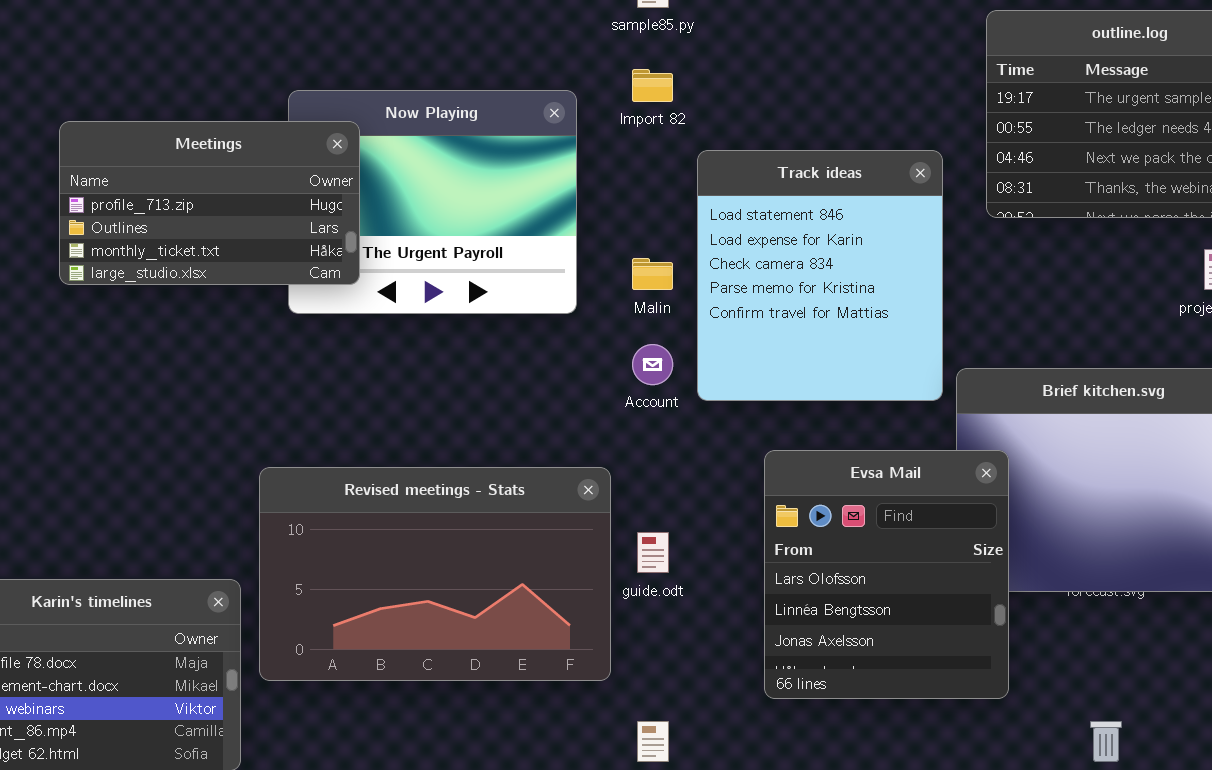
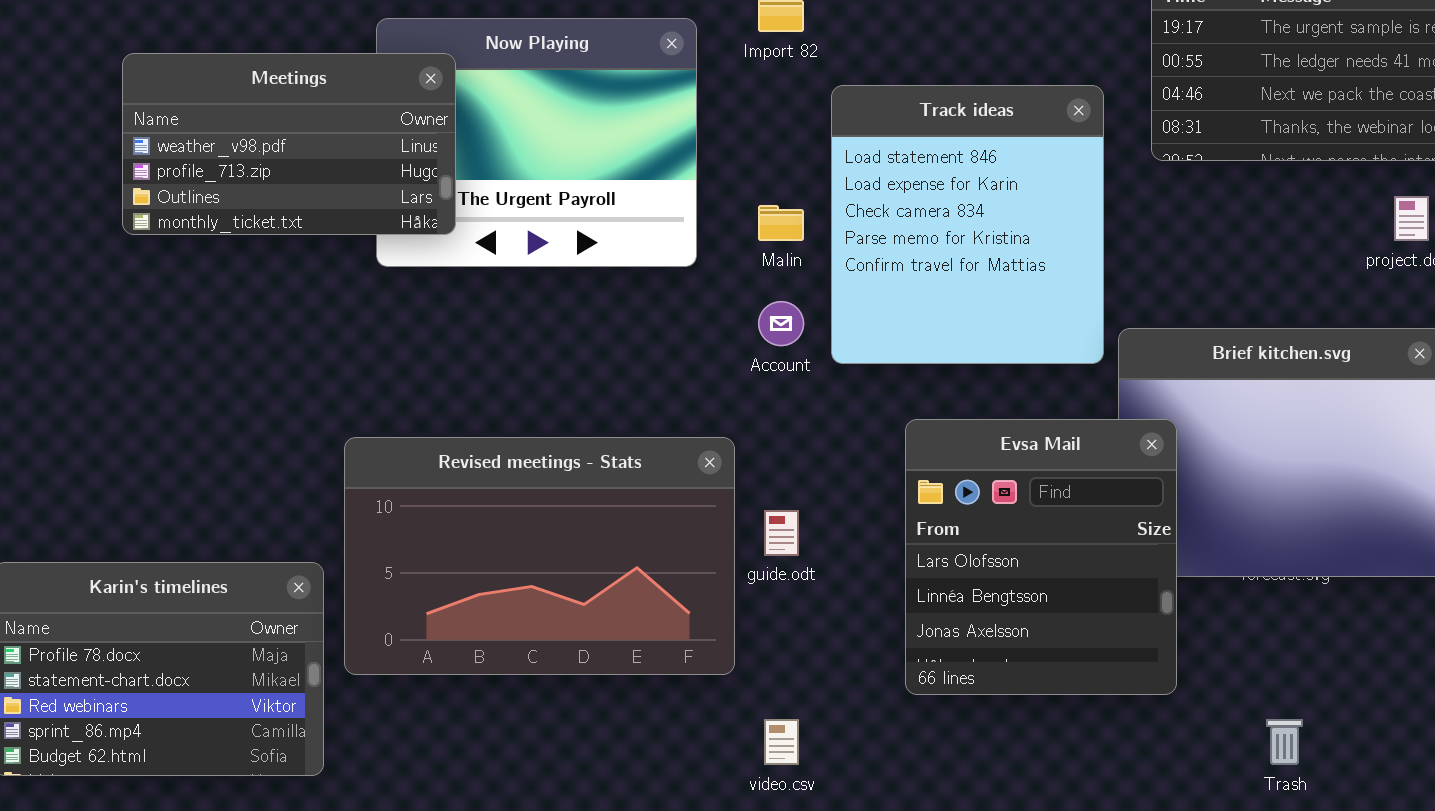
Meetings: [59,121,360,285] -> [122,53,456,235], scrolled up 1 row

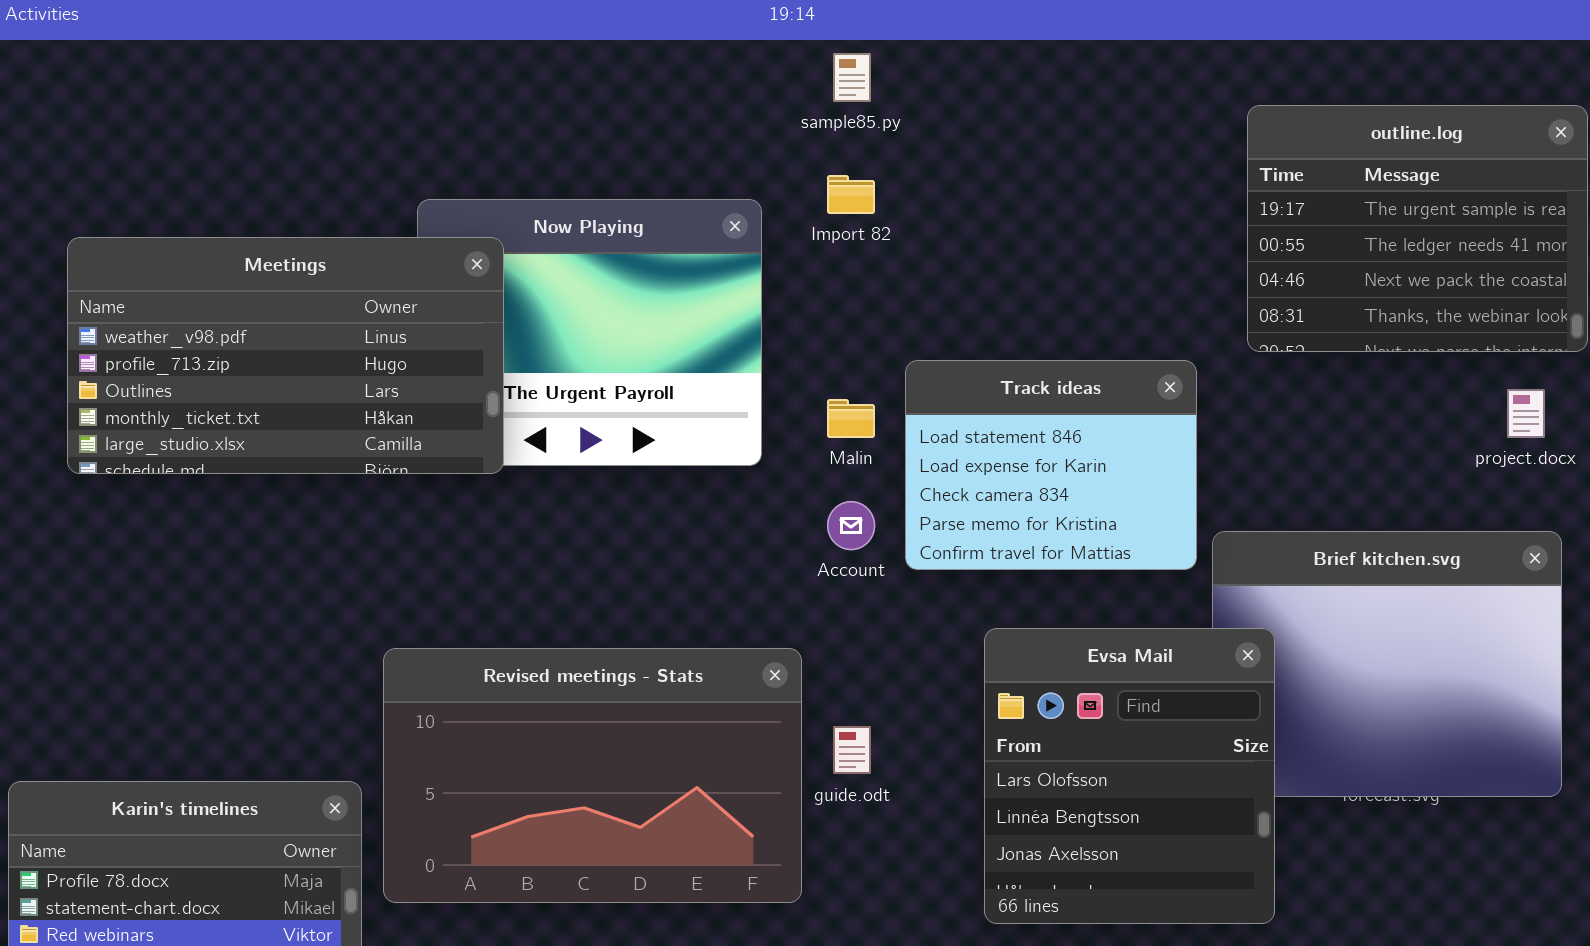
Meetings: [122,53,456,235] -> [67,237,504,474], resized
Track ideas: [831,85,1104,364] -> [905,360,1197,570], resized

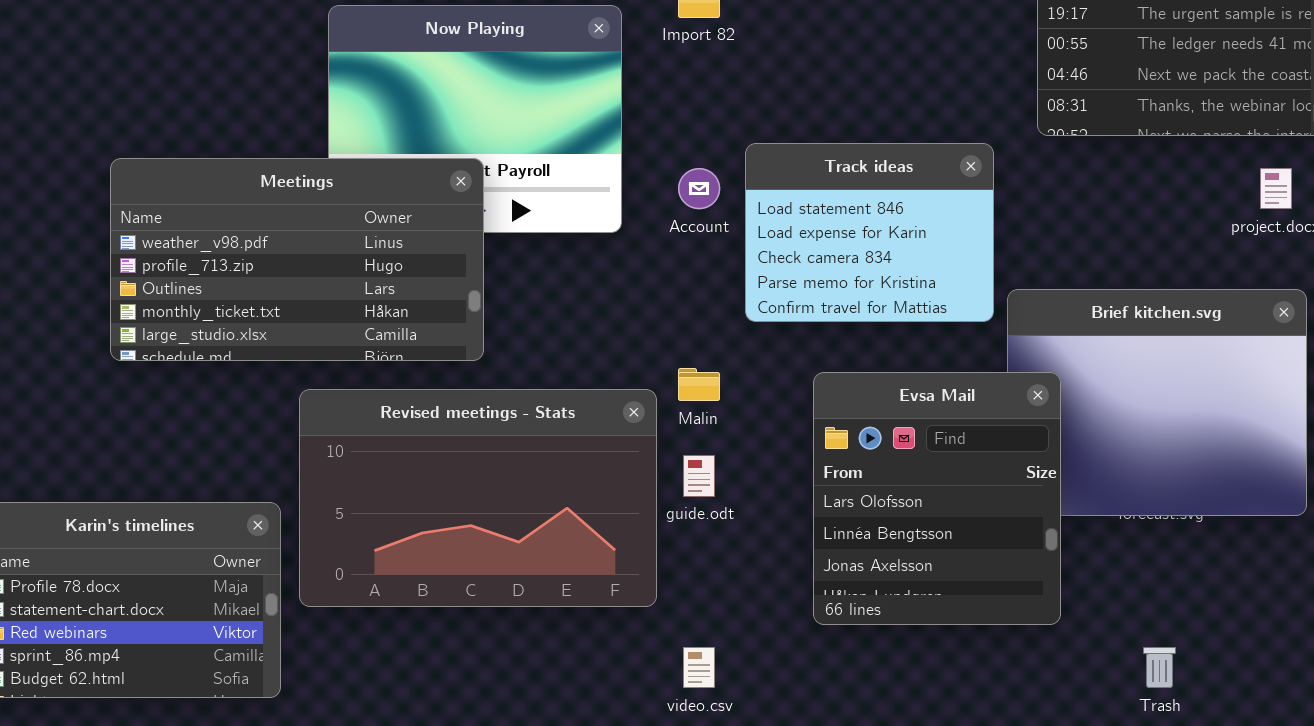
Meetings: [67,237,504,474] -> [110,158,484,361], moved
Malin: [827,399,875,438] -> [678,368,720,401], moved
Account: [827,501,875,550] -> [678,168,720,209], moved

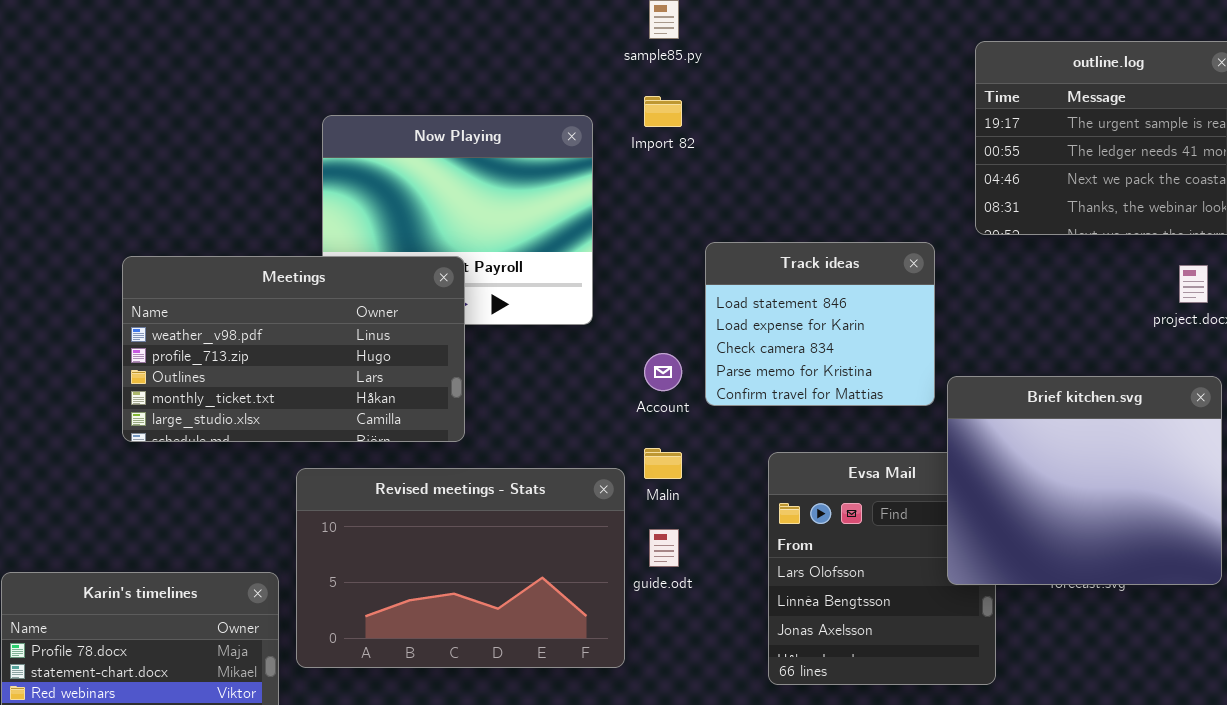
Account: [678,168,720,209] -> [644,353,682,391], moved
Brief kitchen.svg: [1007,289,1307,516] -> [947,376,1222,585], raised

